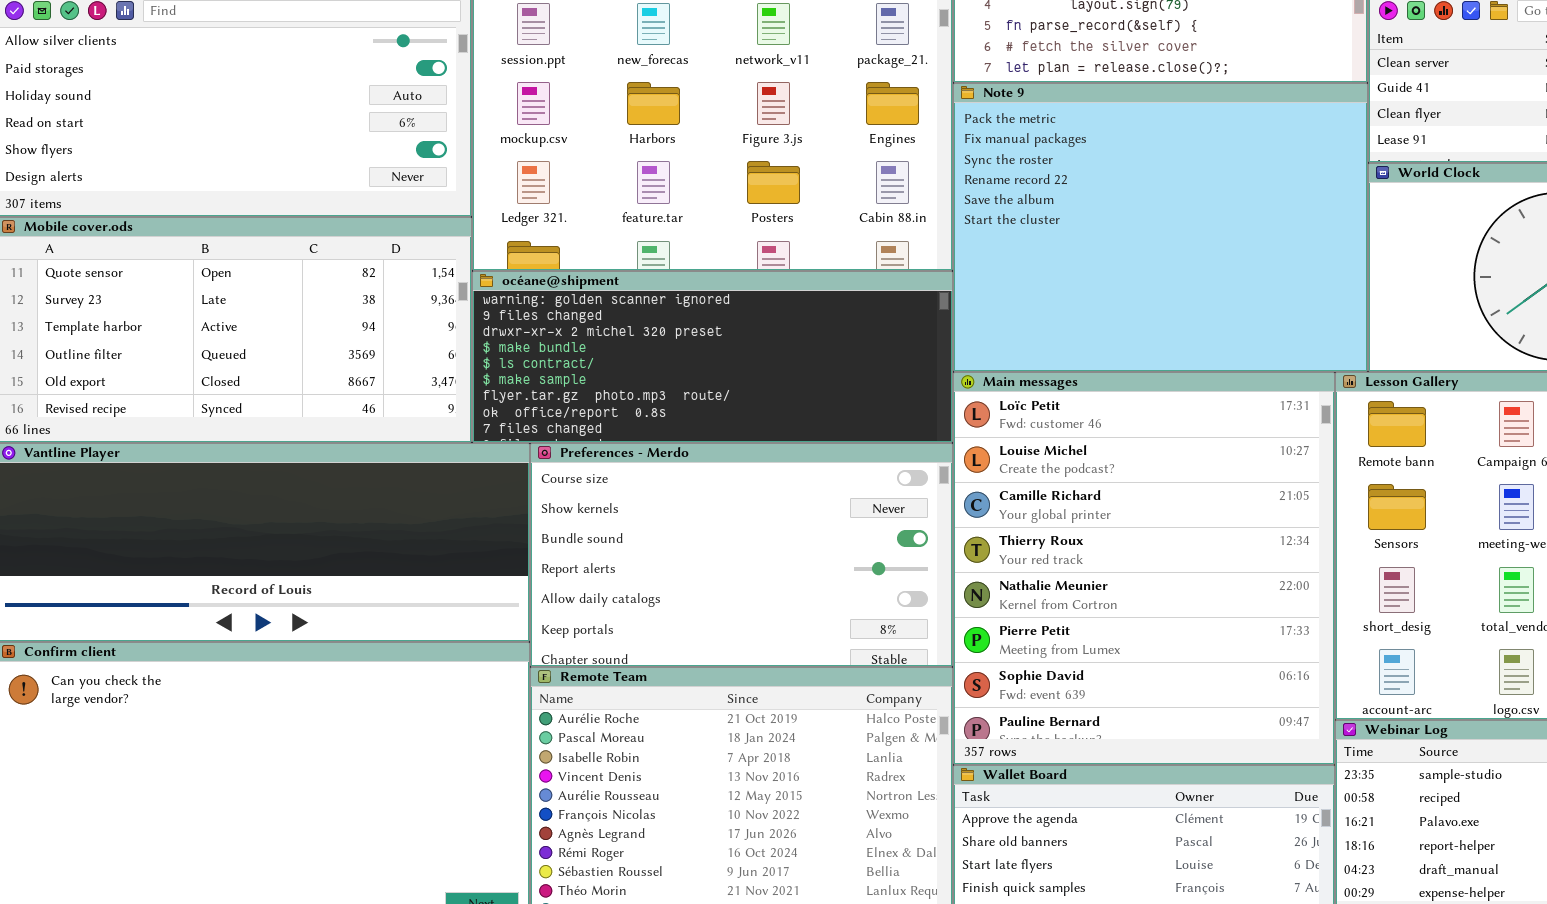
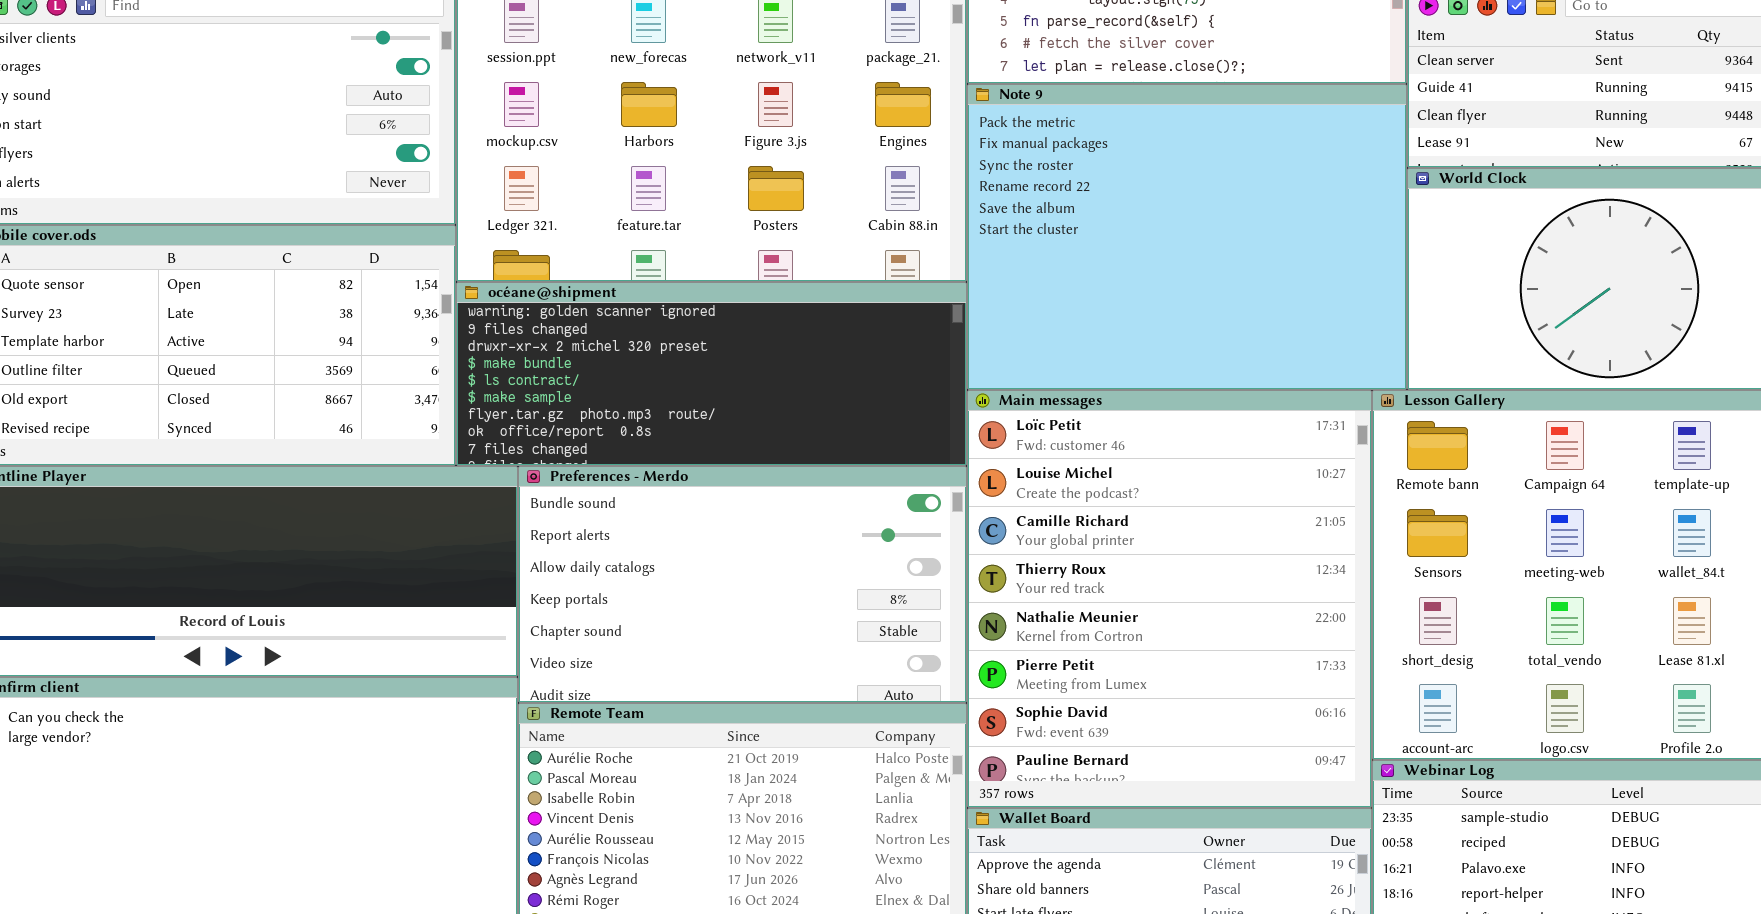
Preferences - Merdo: [530,443,953,667] -> [518,466,967,703], scrolled down 2 rows

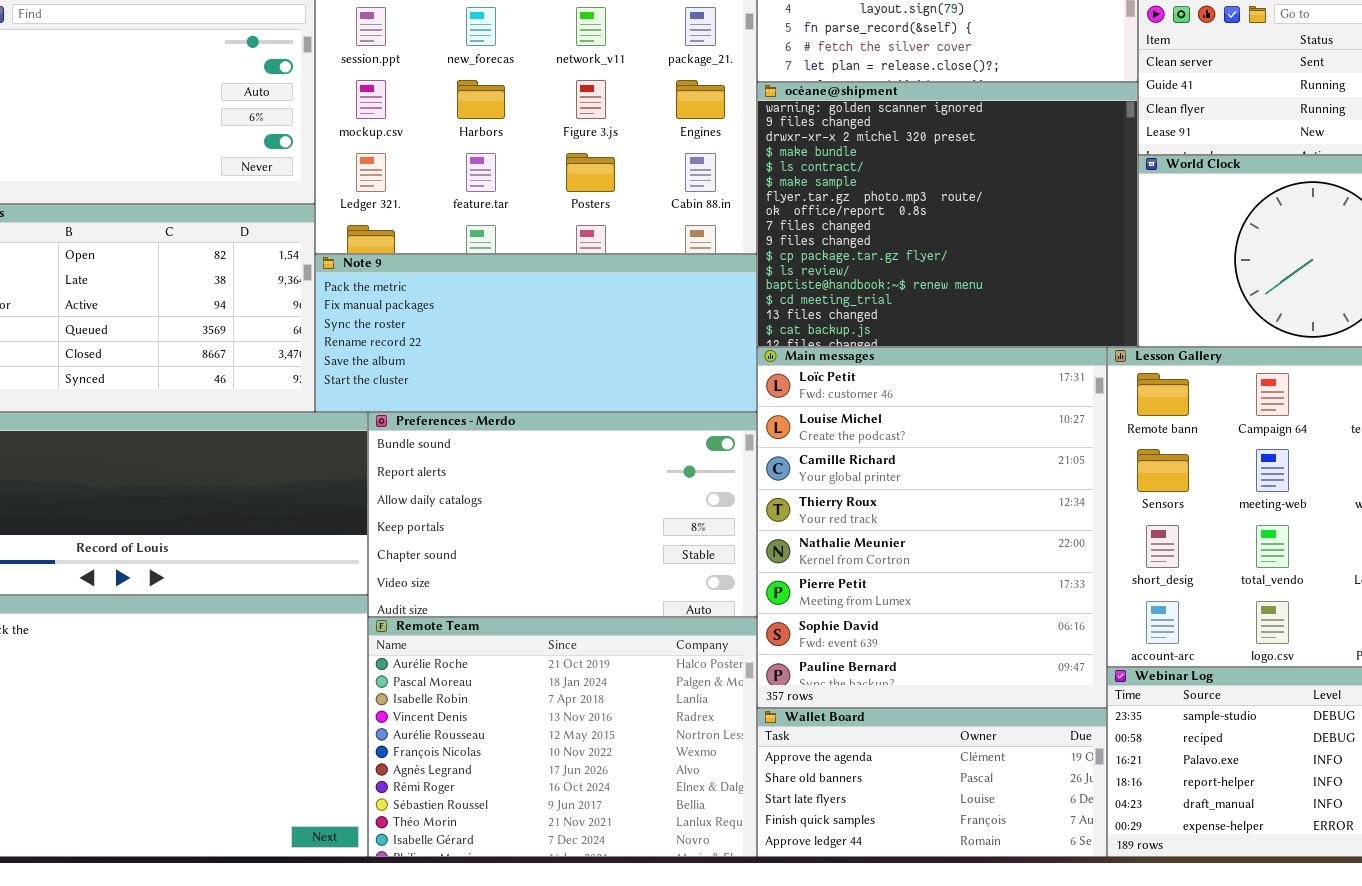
Note 9: [967,84,1407,390] -> [315,254,757,412], moved, resized
océane@shipment: [456,282,967,466] -> [757,82,1138,347], moved, resized

